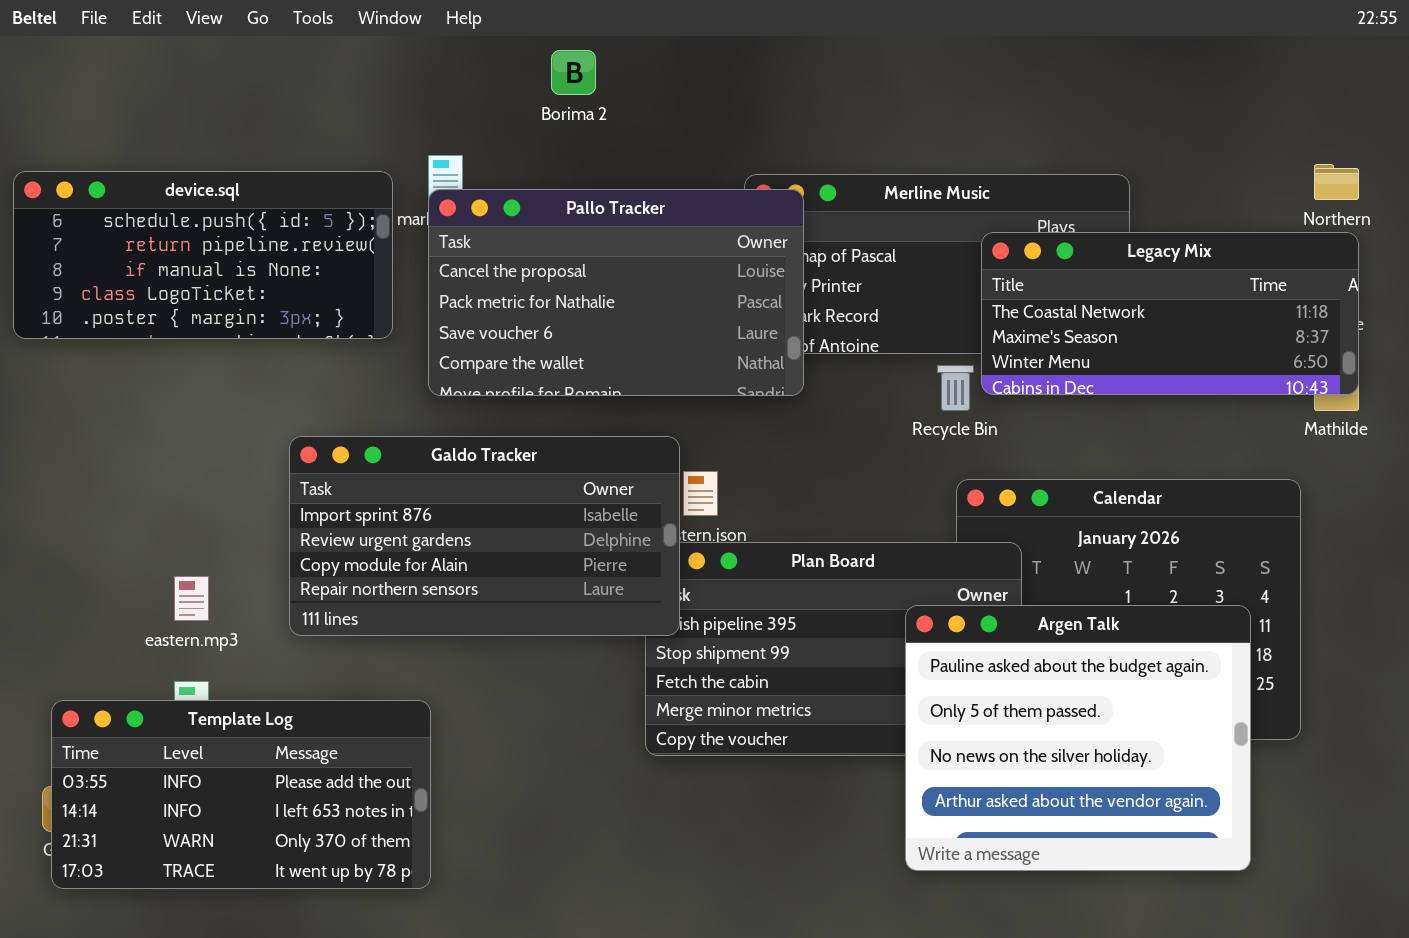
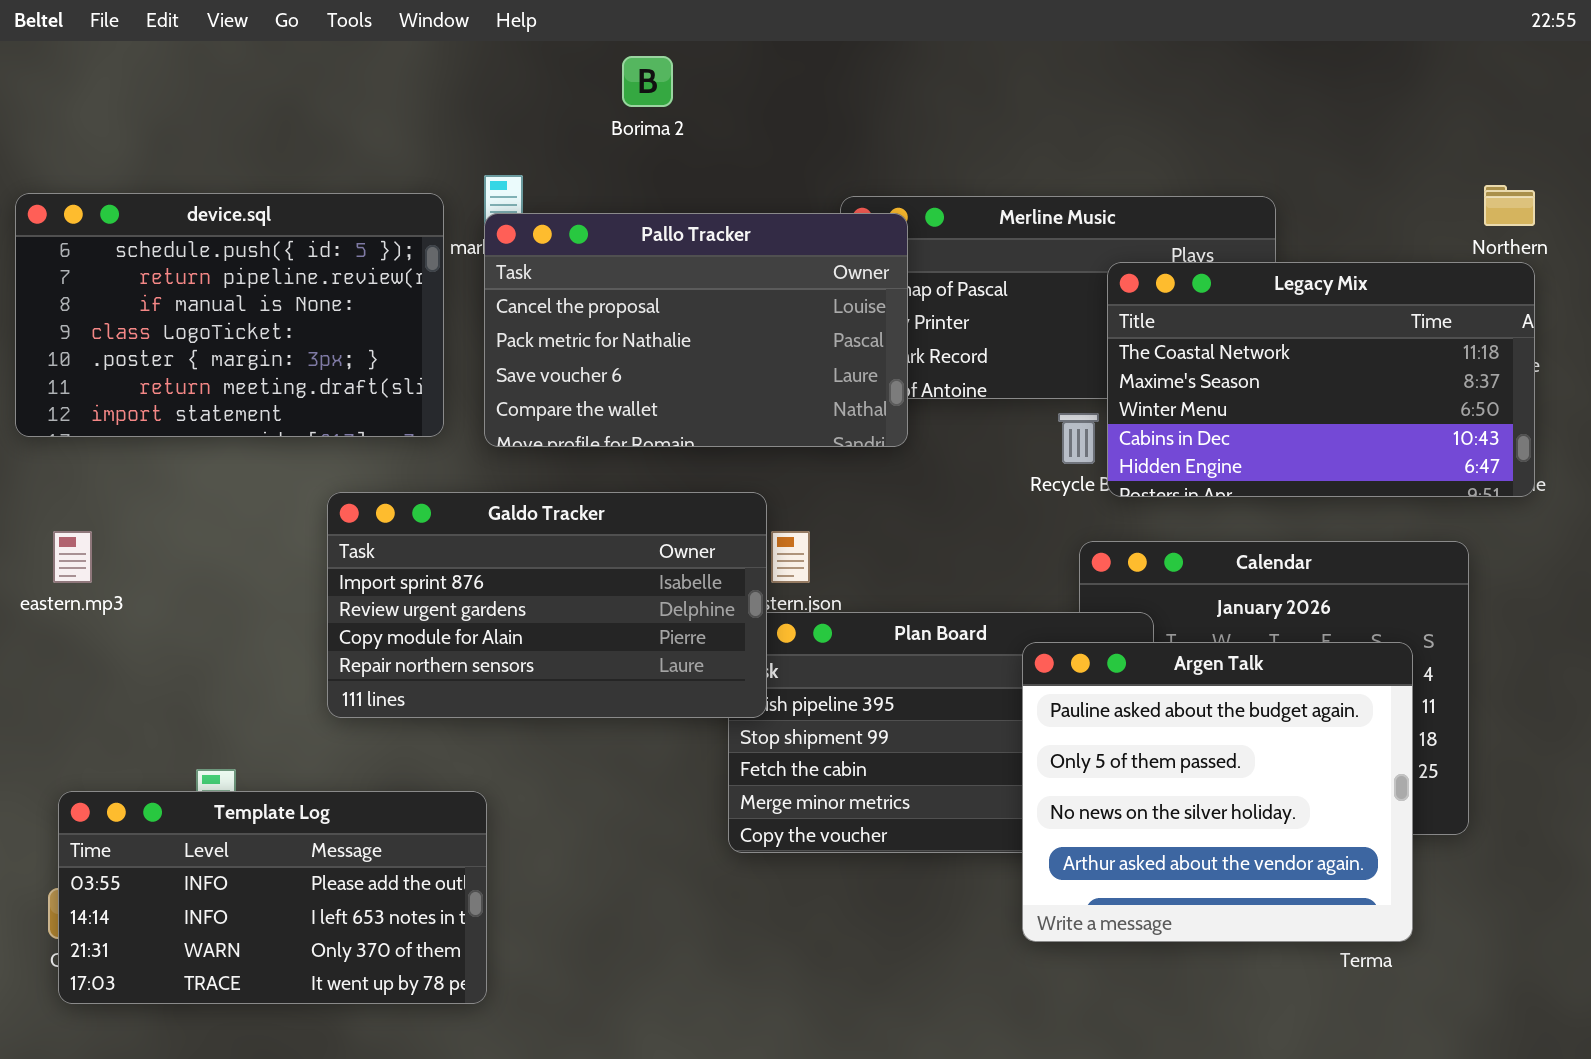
device.sql: [13,171,393,339] -> [15,193,444,437], resized
Legacy Mix: [981,232,1359,395] -> [1107,262,1535,497], resized
eastern.mp3: [174,576,209,621] -> [53,531,92,583], moved
Argen Talk: [905,605,1251,871] -> [1022,642,1413,942], moved

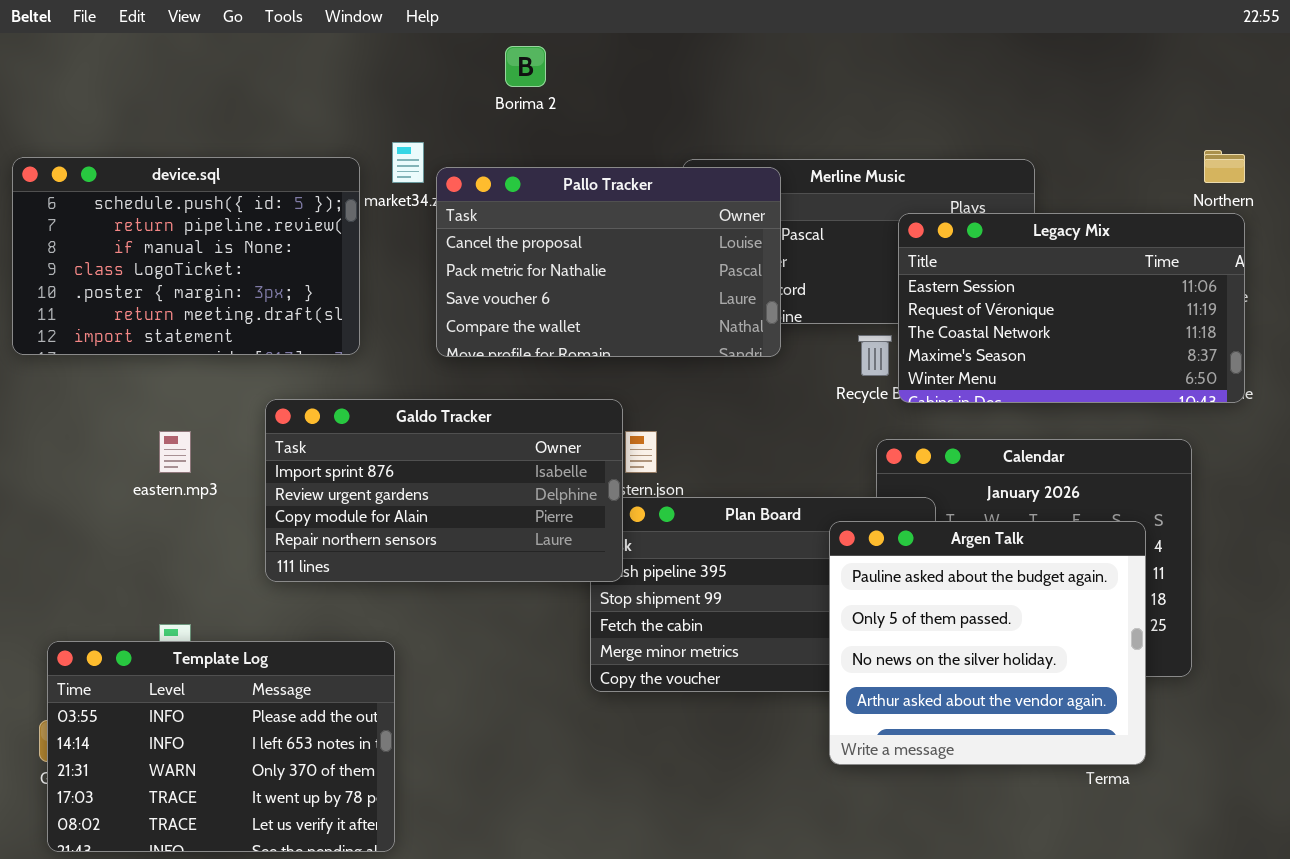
Pallo Tracker: [484,213,908,447] -> [436,167,781,357], moved
Legacy Mix: [1107,262,1535,497] -> [898,213,1245,403], scrolled up 2 rows
eastern.mp3: [53,531,92,583] -> [159,431,191,473], moved
Template Log: [58,791,487,1004] -> [47,641,395,852], resized

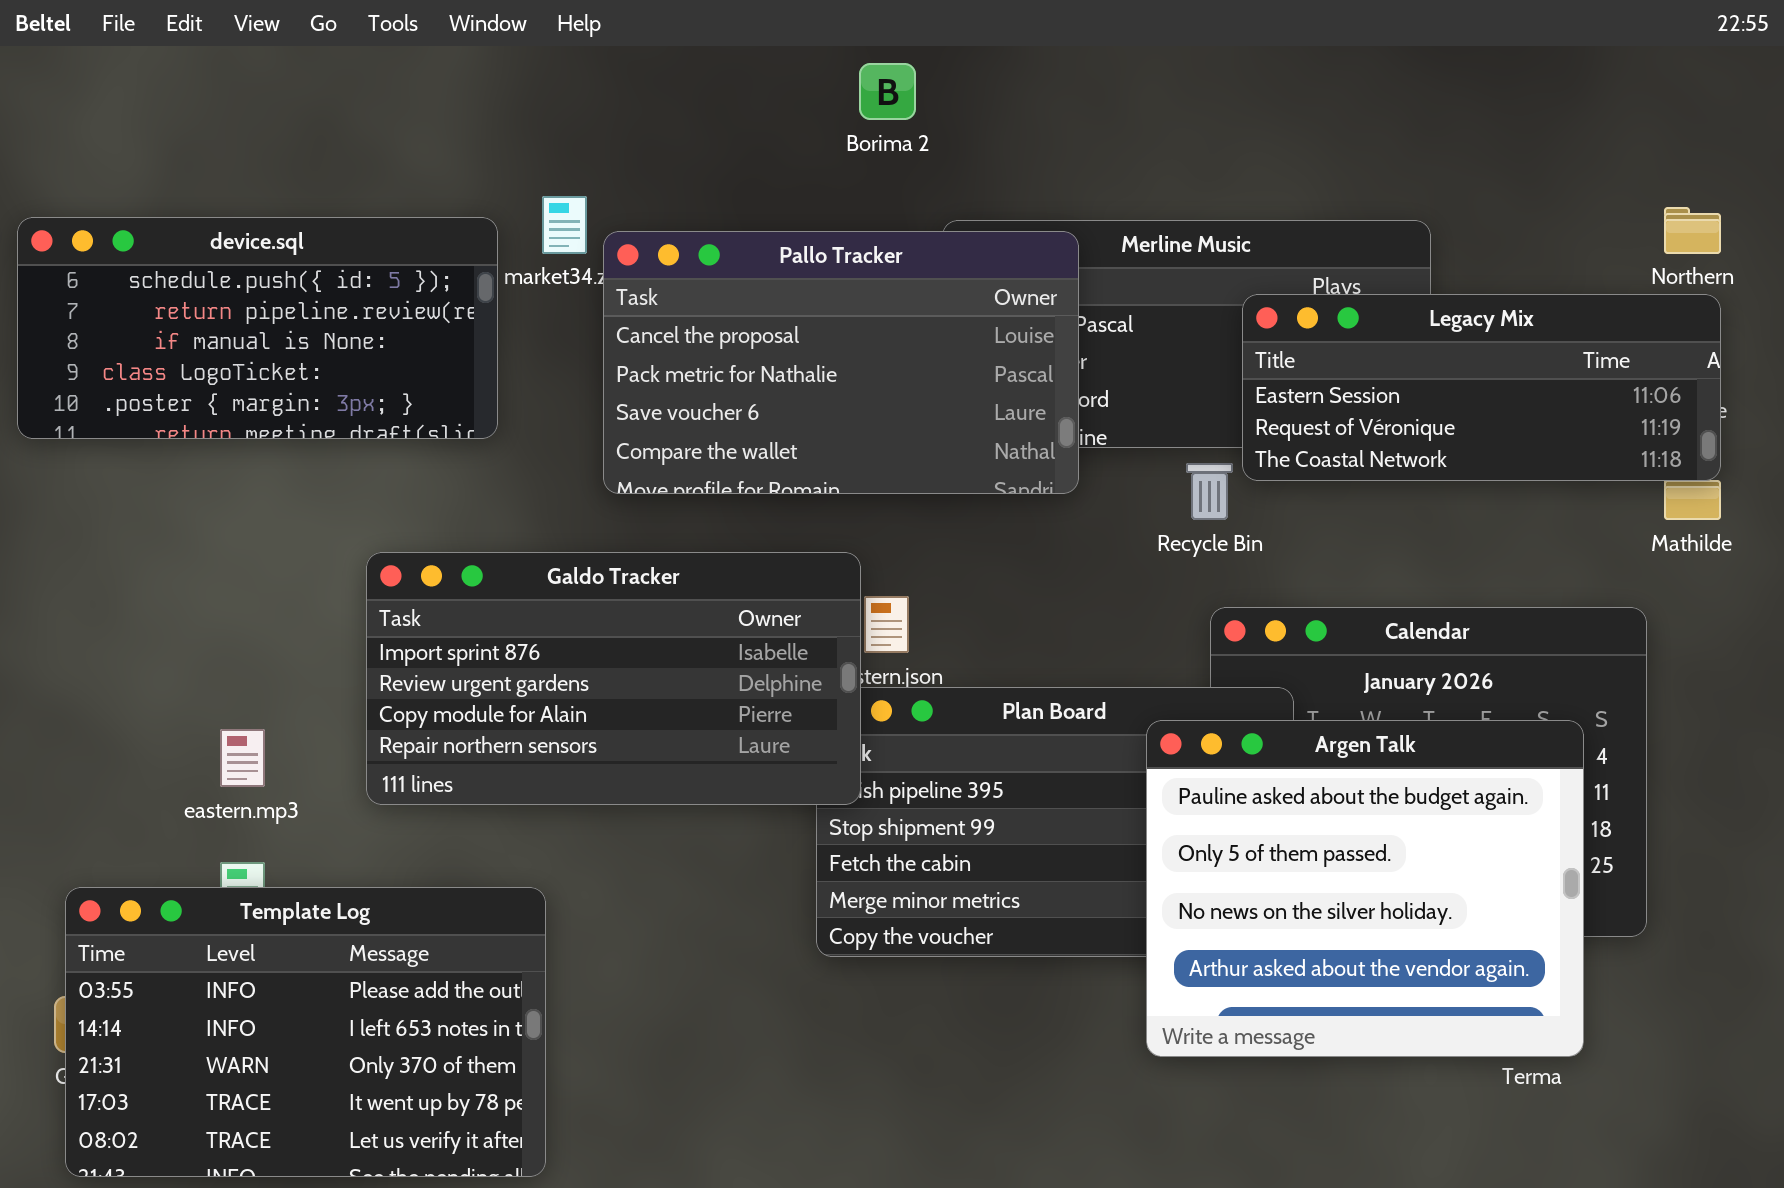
Borima 2: [505,46,546,87] -> [859,63,916,120], moved
device.sql: [12,157,360,355] -> [17,217,498,439], resized
Legacy Mix: [898,213,1245,403] -> [1242,294,1721,481], resized
eastern.mp3: [159,431,191,473] -> [220,729,265,787], moved

